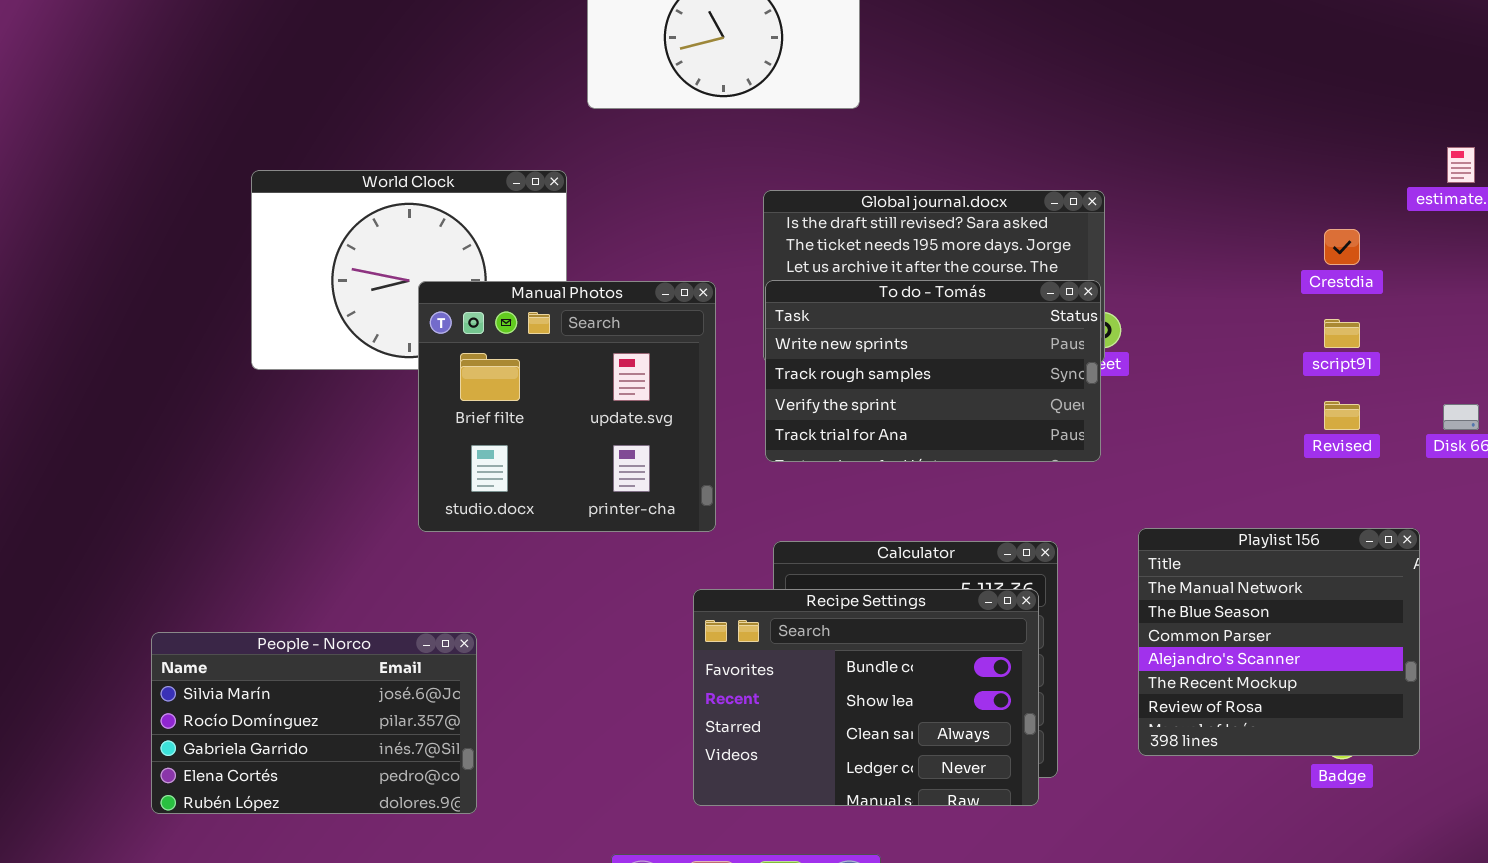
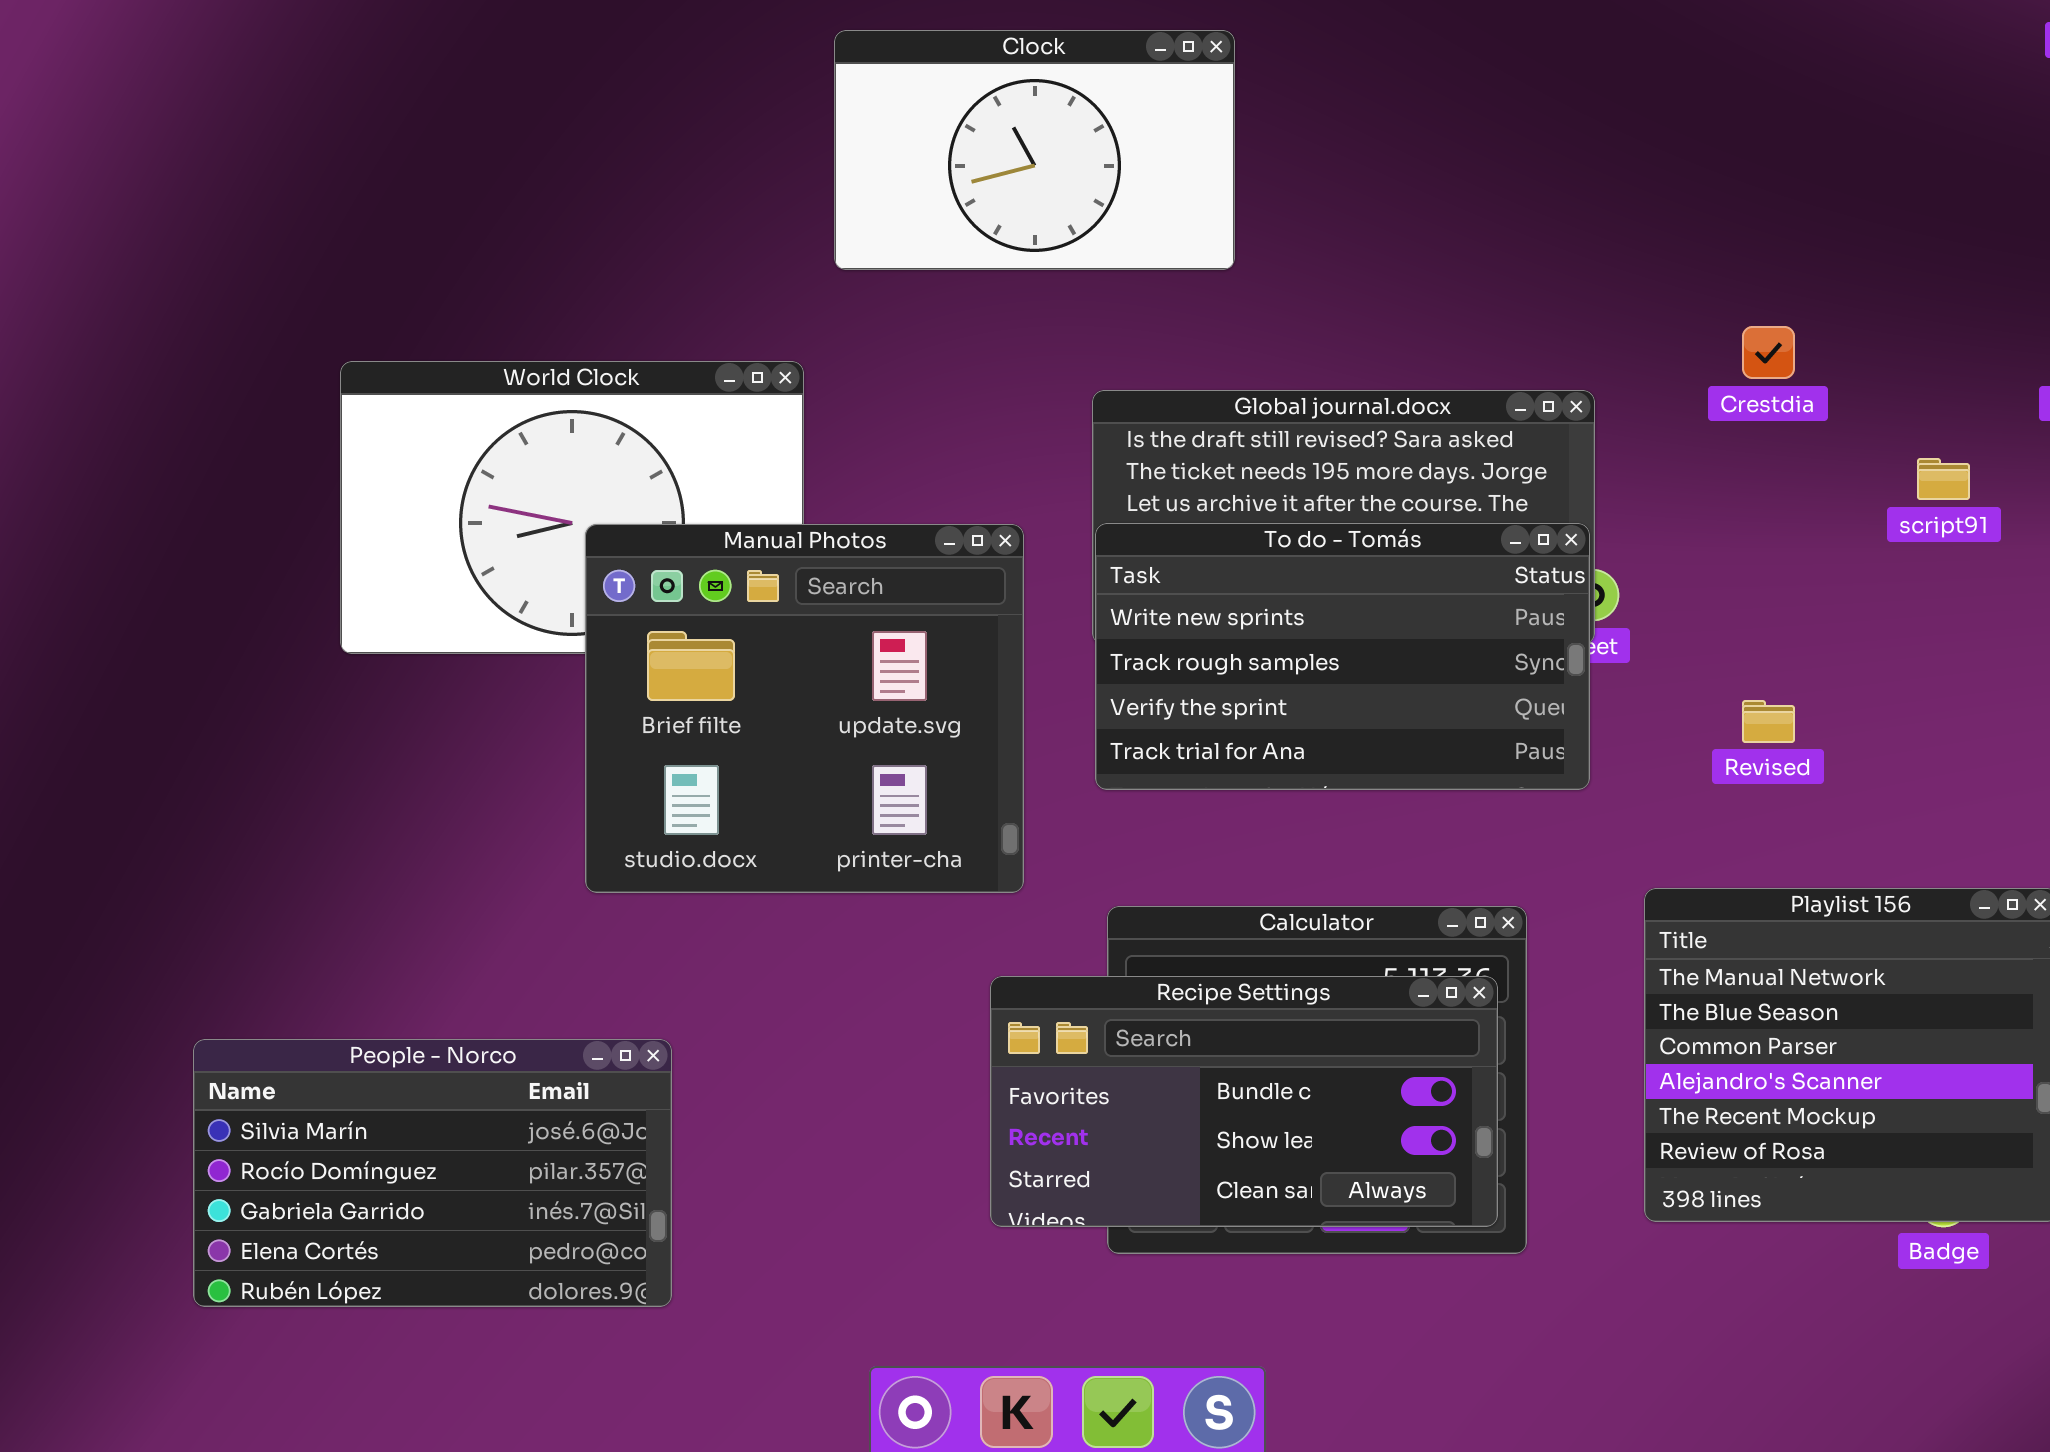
Crestdia: [1324,229,1360,265] -> [1742,326,1795,379], moved
script91: [1324,319,1360,348] -> [1917,458,1970,500], moved
Revised: [1324,401,1360,430] -> [1742,700,1795,743], moved
Recipe Settings: [693,589,1039,806] -> [990,976,1498,1227], resized

